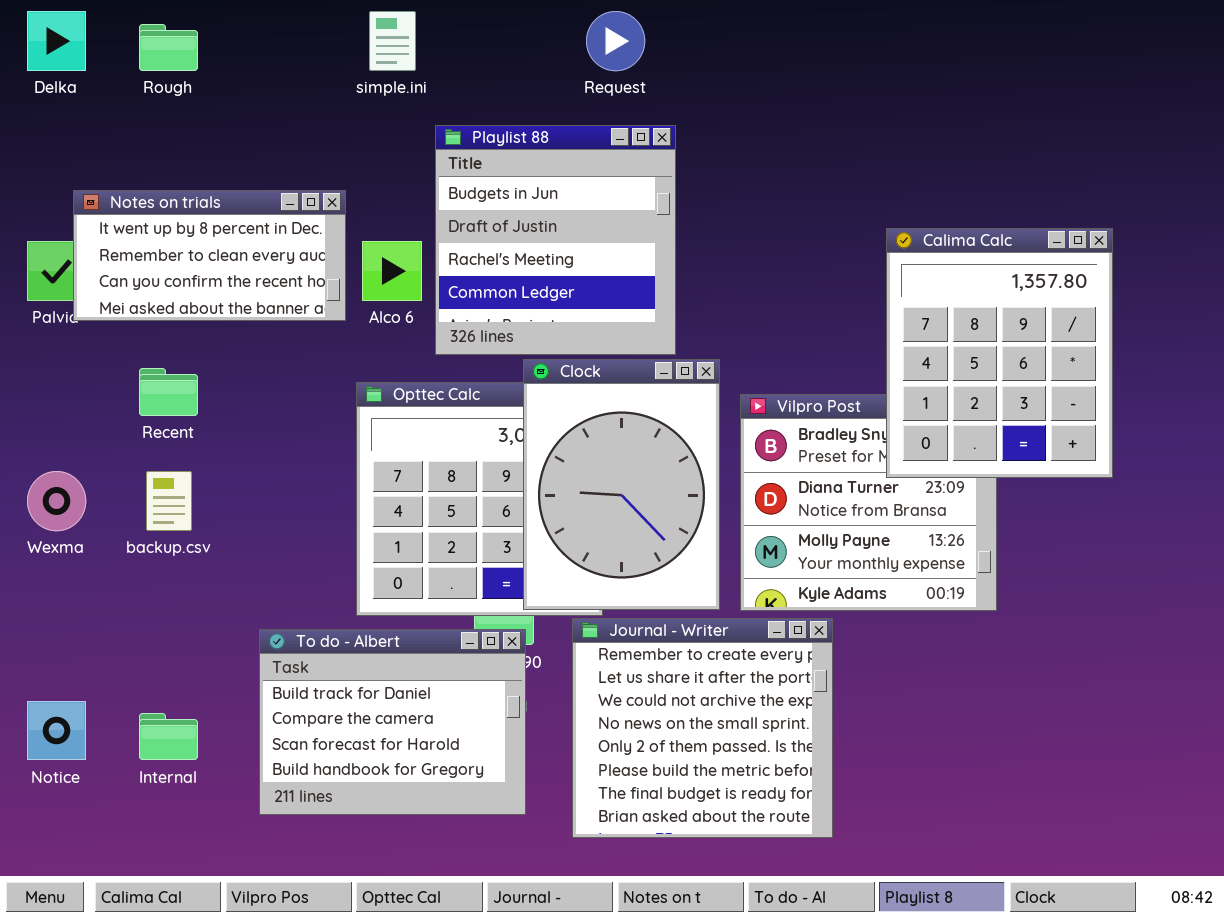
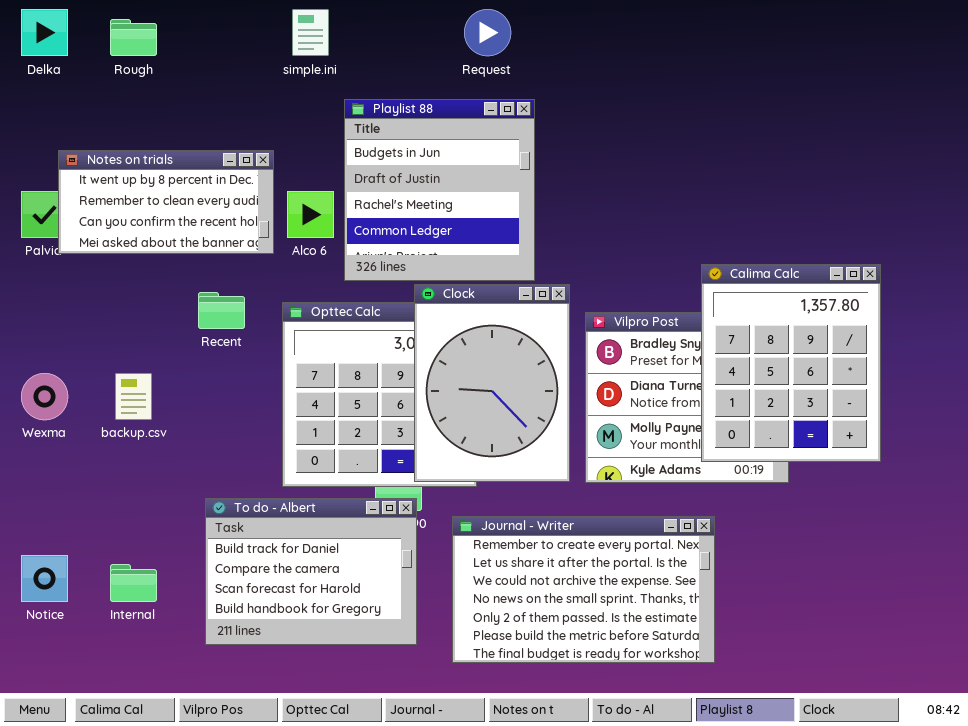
Calima Calc: [886,228,1113,478] -> [701,264,881,462], moved
Recent: [139,368,198,416] -> [198,292,245,329], moved
Journal - Writer: [572,618,833,838] -> [452,516,715,663], resized

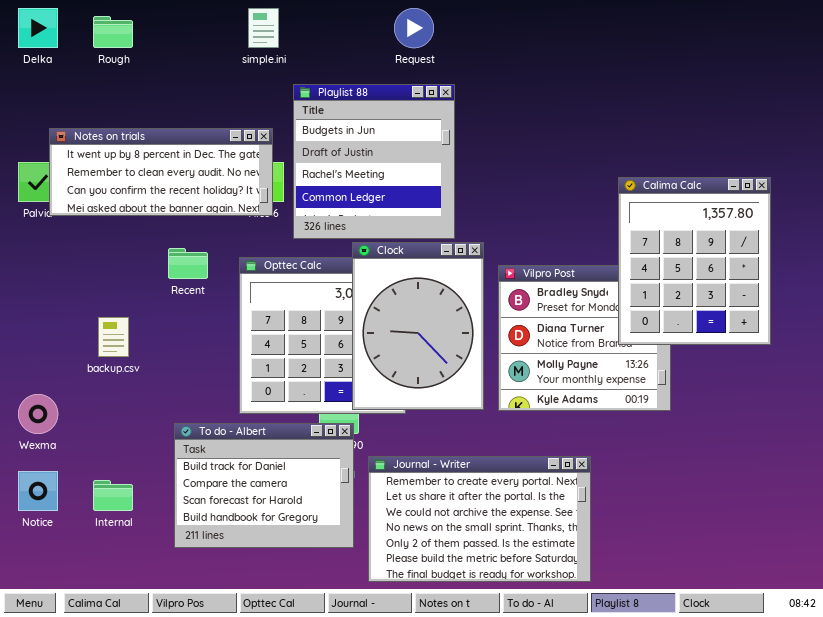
Notes on trials: [58,150,274,254] -> [49,128,273,216], resized
Calima Calc: [701,264,881,462] -> [618,177,771,345], moved
Wexma: [21,373,68,420] -> [18,394,58,434], moved
Journal - Writer: [452,516,715,663] -> [368,456,591,582], moved

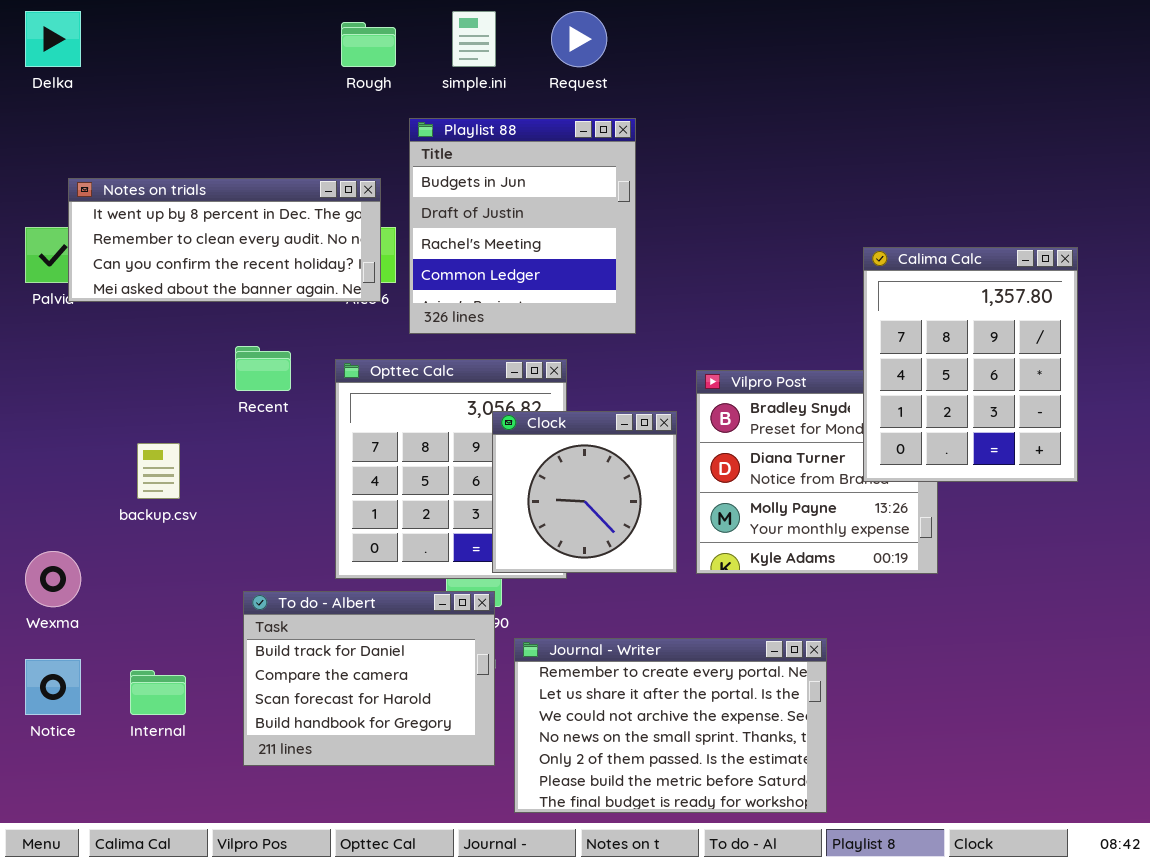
simple.ini: [248,8,279,48] -> [452,11,496,67], moved
Rough: [93,16,133,48] -> [341,22,396,67], moved
Clock: [352,242,484,410] -> [492,411,677,573], resized

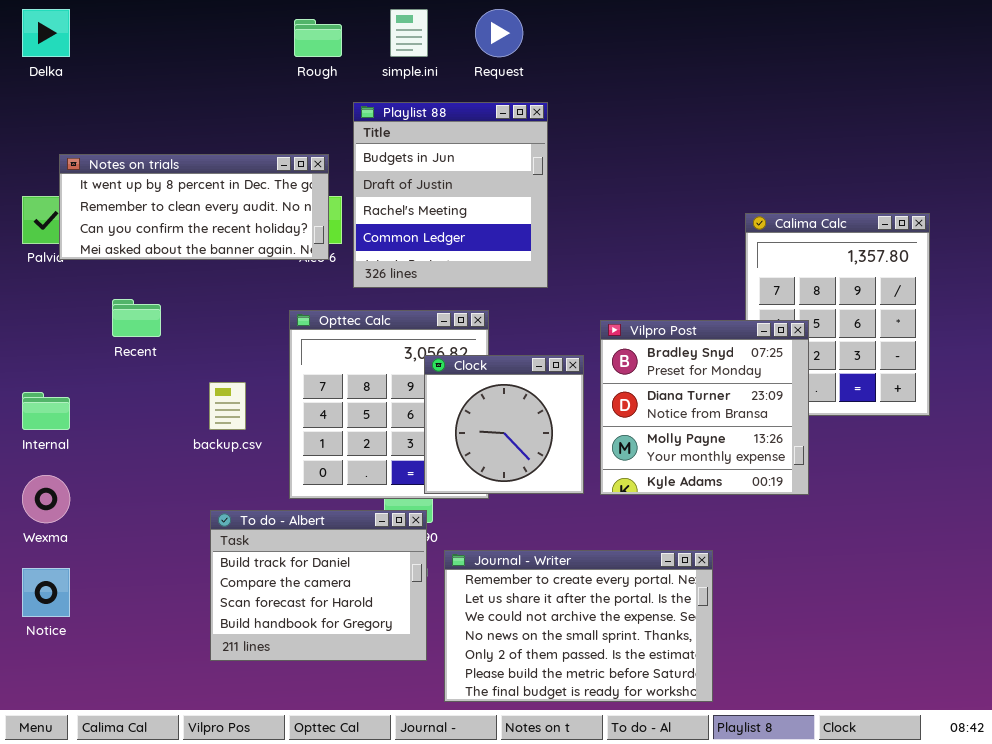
Recent: [235,346,291,391] -> [112,299,161,337], moved
Vilpro Post: [696,370,938,574] -> [600,320,809,495], raised
backup.csv: [137,443,180,499] -> [209,382,246,430], moved
Internal: [130,670,186,715] -> [22,392,70,430], moved

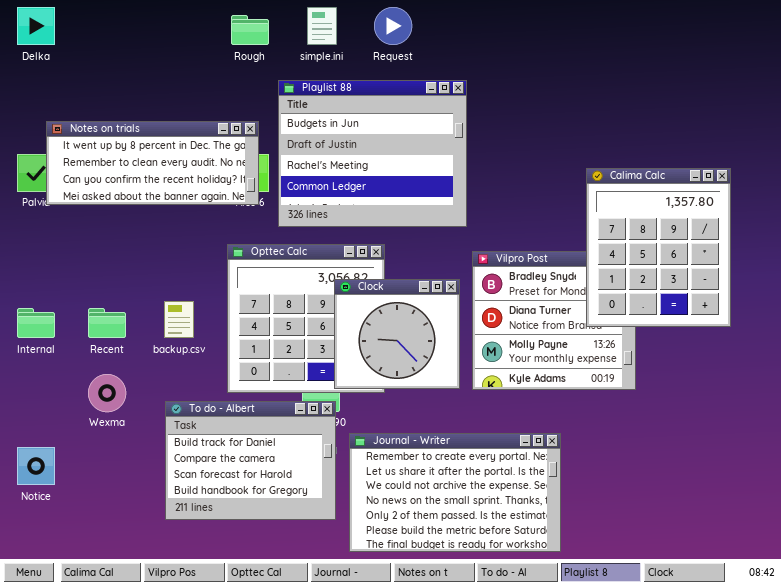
Playlist 88: [353,102,548,288] -> [278,80,467,227], resized
Calima Calc: [745,213,930,416] -> [586,168,731,327], raised
Recent: [112,299,161,337] -> [88,308,126,338], moved
Wexma: [22,475,70,523] -> [88,374,126,412], moved

